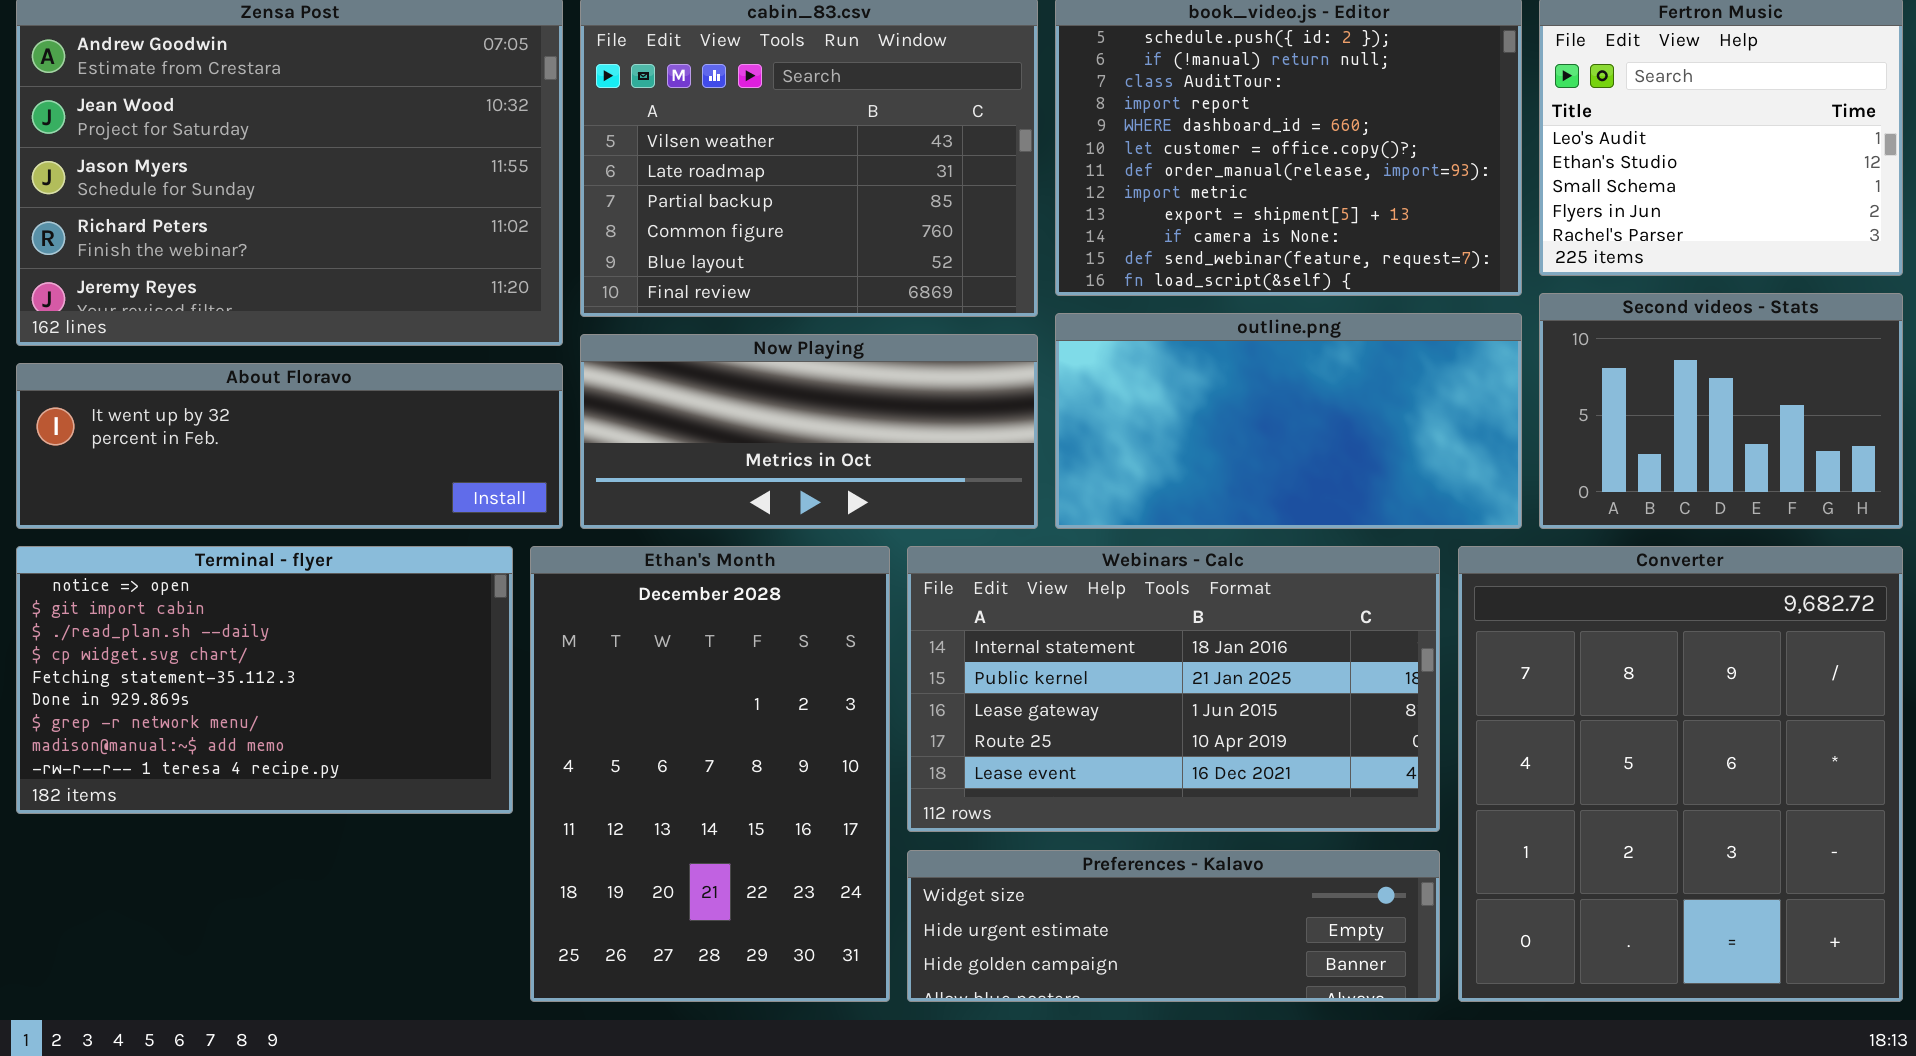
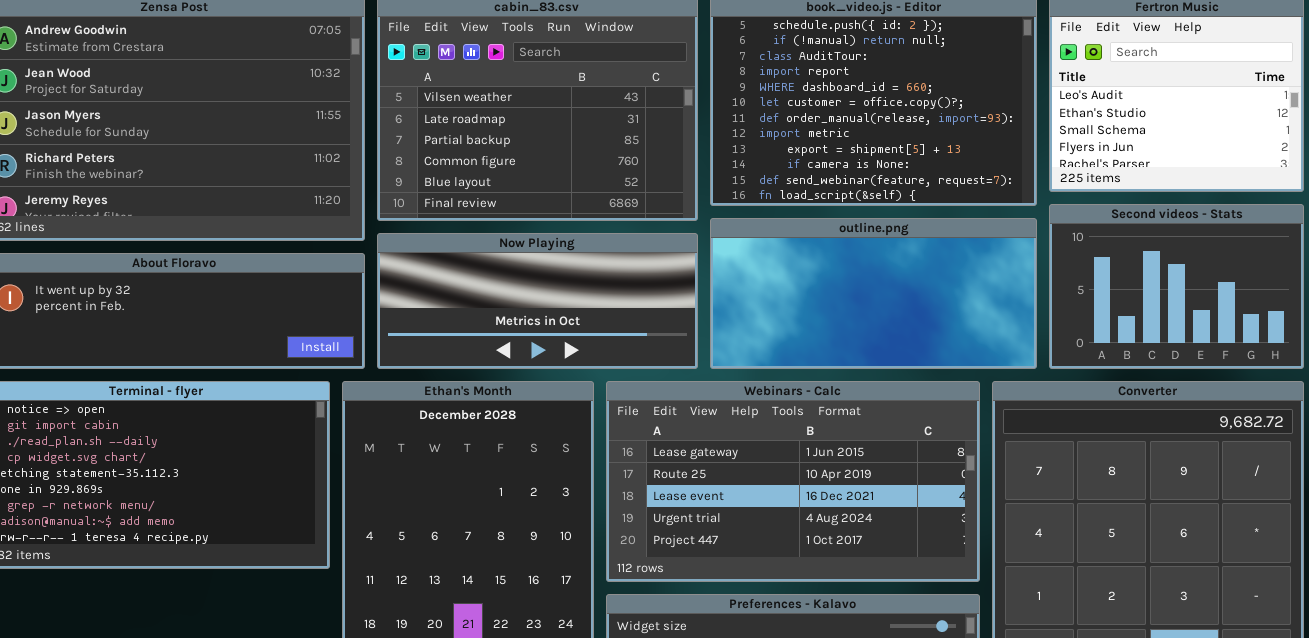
Webinars - Calc: [907,546,1440,832] -> [606,381,980,582], scrolled down 2 rows

